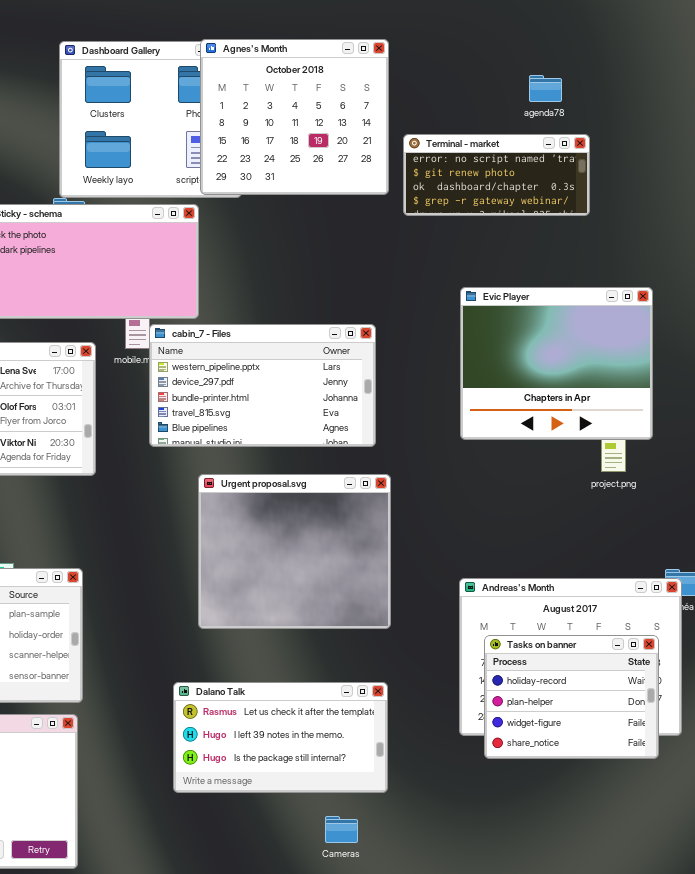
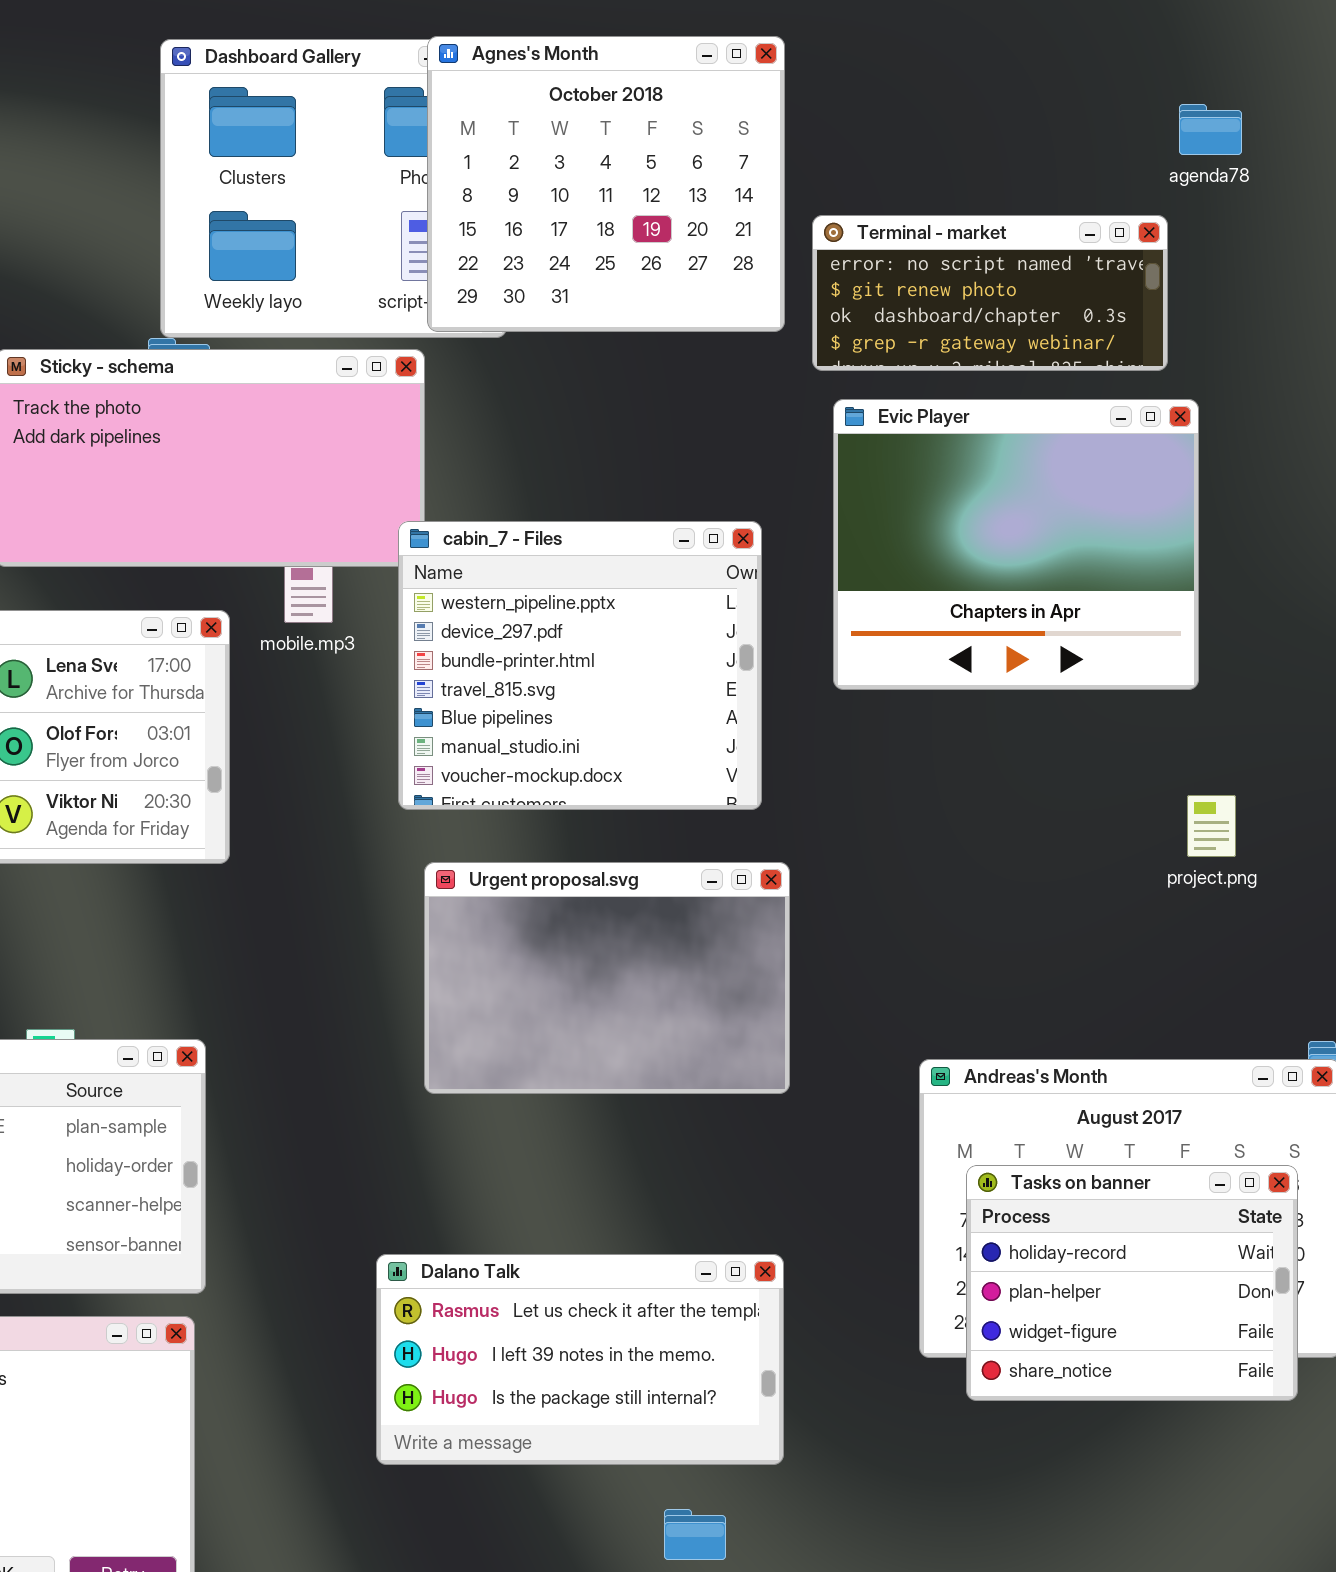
agenda78: [529,75,562,102] -> [1179,104,1242,155], moved
Evic Player: [460,287,653,440] -> [833,399,1199,690], moved
cabin_7 - Files: [149,324,376,447] -> [398,521,762,810], resized
Urgent proposal.svg: [198,474,391,629] -> [424,862,790,1094], resized

